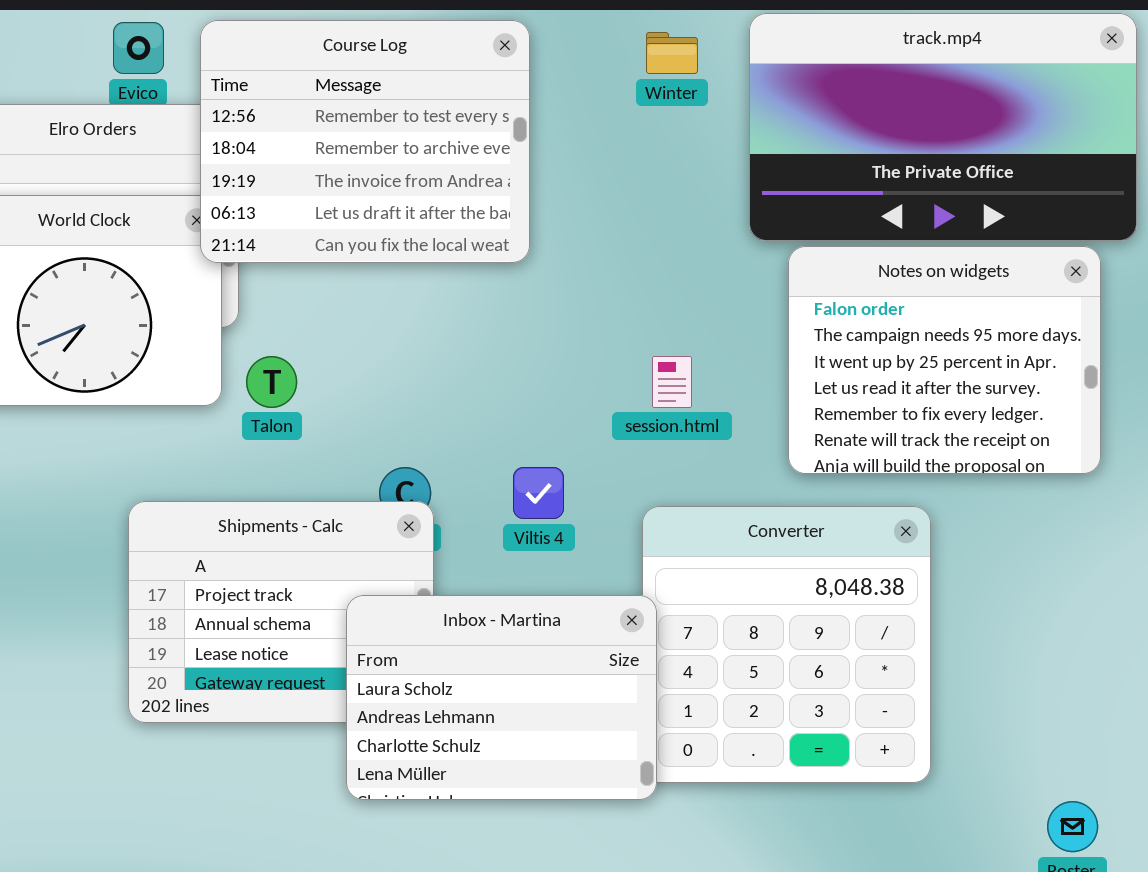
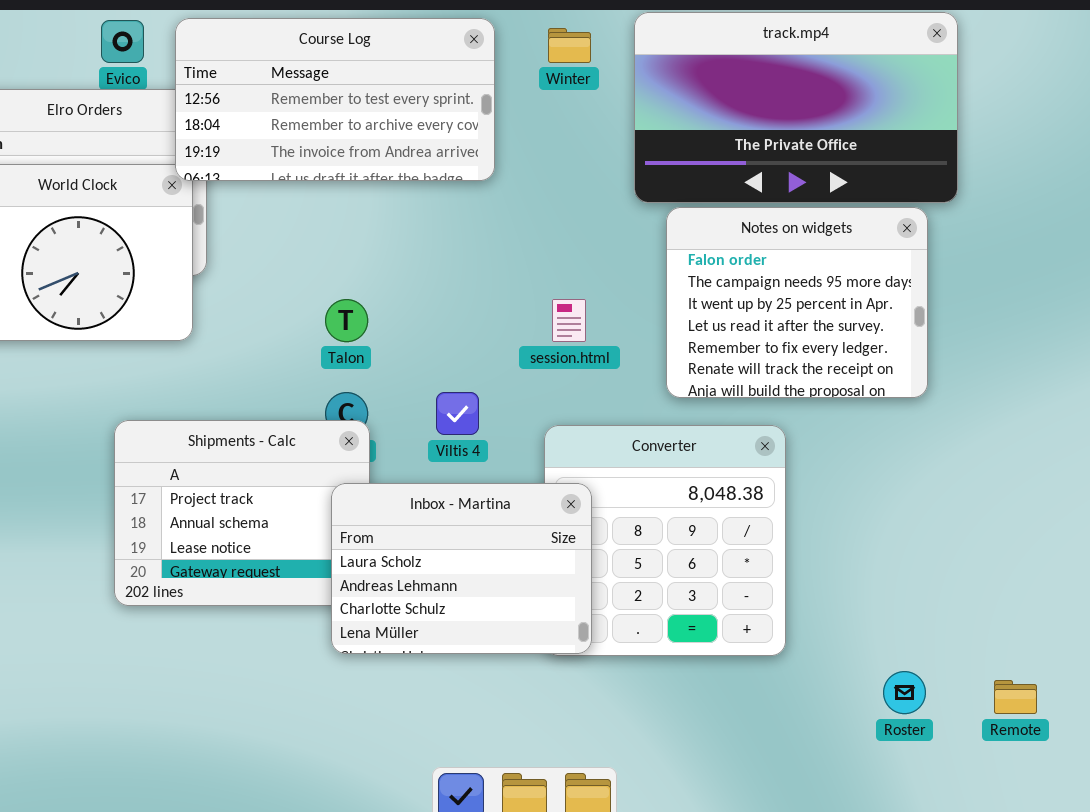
Course Log: [200,20,530,263] -> [175,18,495,181], resized
Talon: [246,356,297,408] -> [325,299,368,342], moved
Inbox - Martina: [346,595,657,800] -> [331,483,592,654], moved

